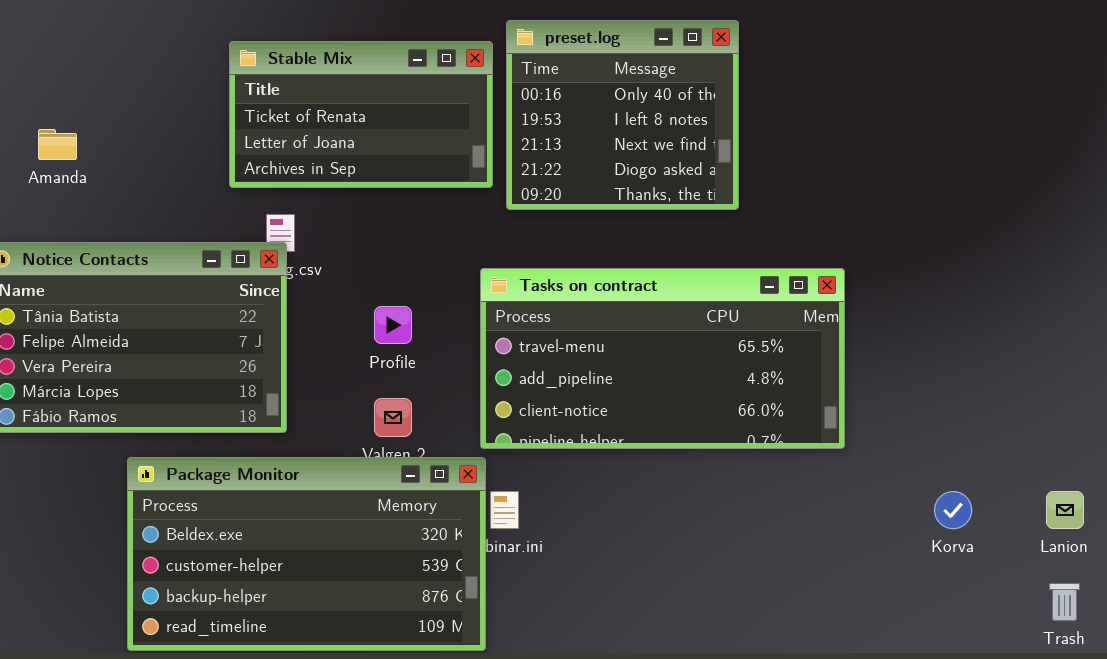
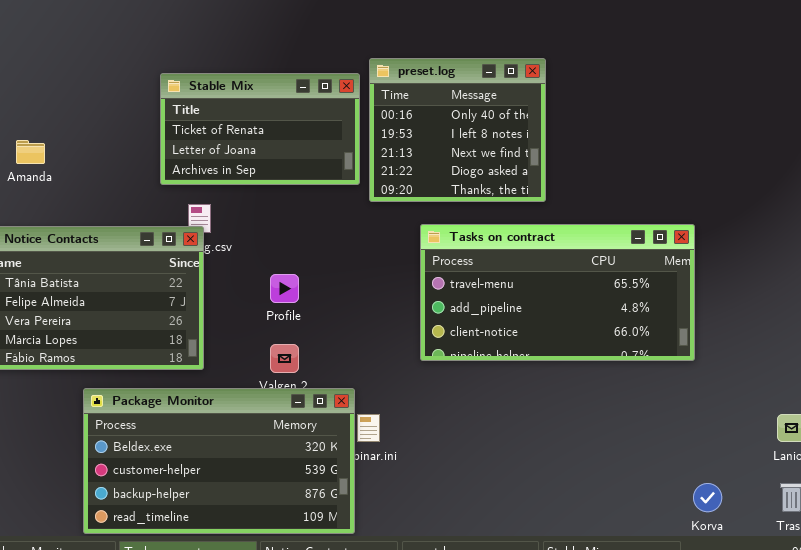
Tasks on contract: [480,268,845,449] -> [420,224,695,361], moved
Korva: [934,491,972,529] -> [693,483,722,512], moved

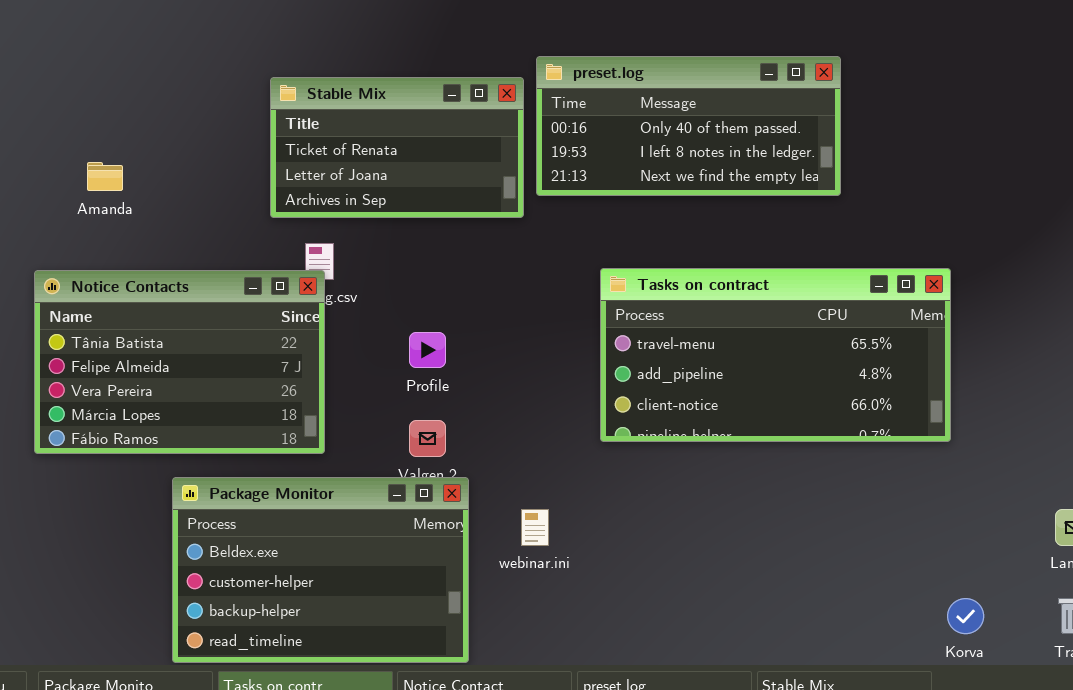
preset.log: [369,58,546,202] -> [536,56,841,196], resized
Package Monitor: [83,388,355,534] -> [172,477,469,663], resized

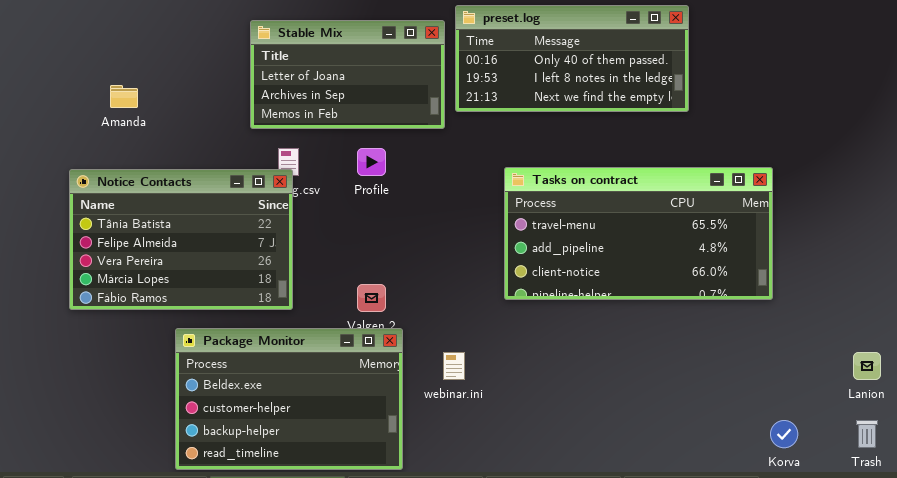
Stable Mix: [270,77,524,218] -> [250,20,445,129], scrolled down 1 row
Profile: [409,332,446,368] -> [357,148,386,176], moved

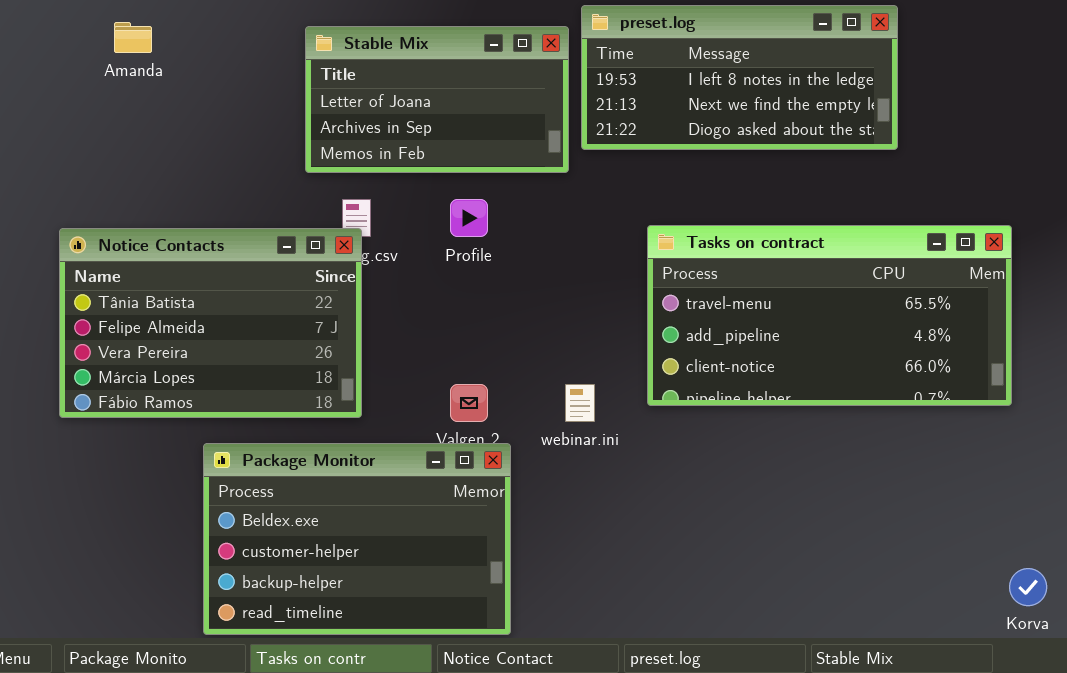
preset.log: [455,5,689,112] -> [581,5,898,150], scrolled down 1 row
Amanda: [110,85,138,108] -> [114,22,152,53], moved
webinar.ini: [443,352,465,380] -> [565,384,595,422], moved

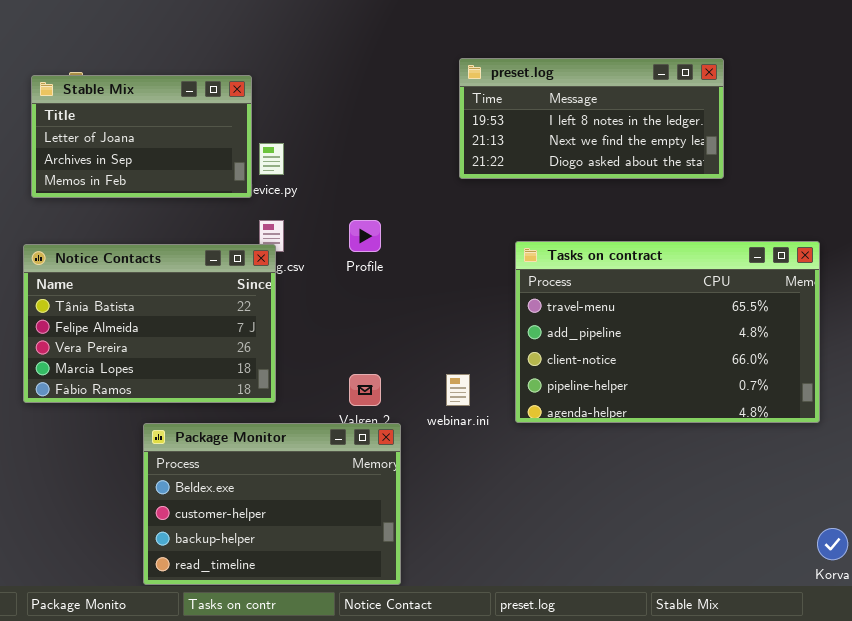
Stable Mix: [305,26,569,173] -> [31,75,252,198], moved
Tasks on contract: [647,225,1012,406] -> [515,241,820,423], resized

